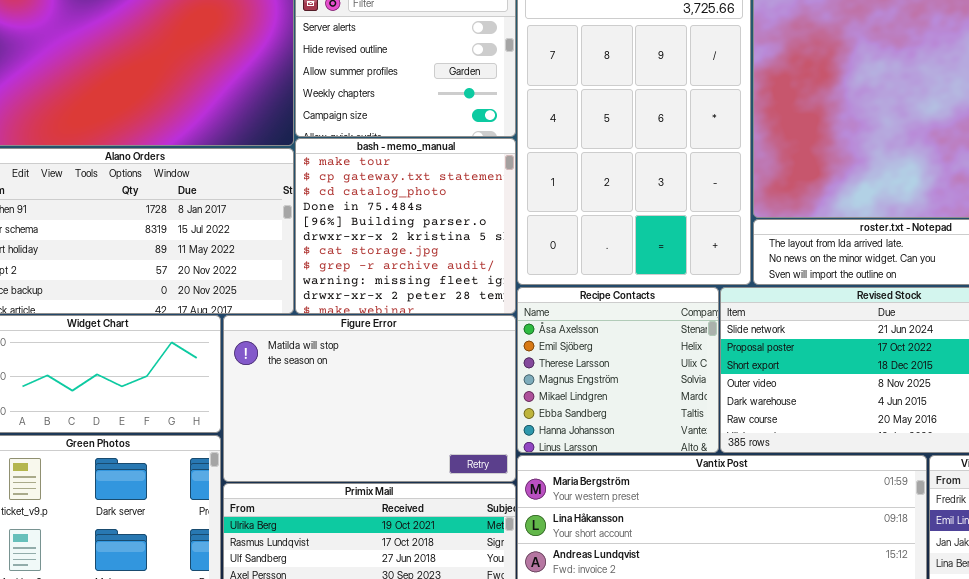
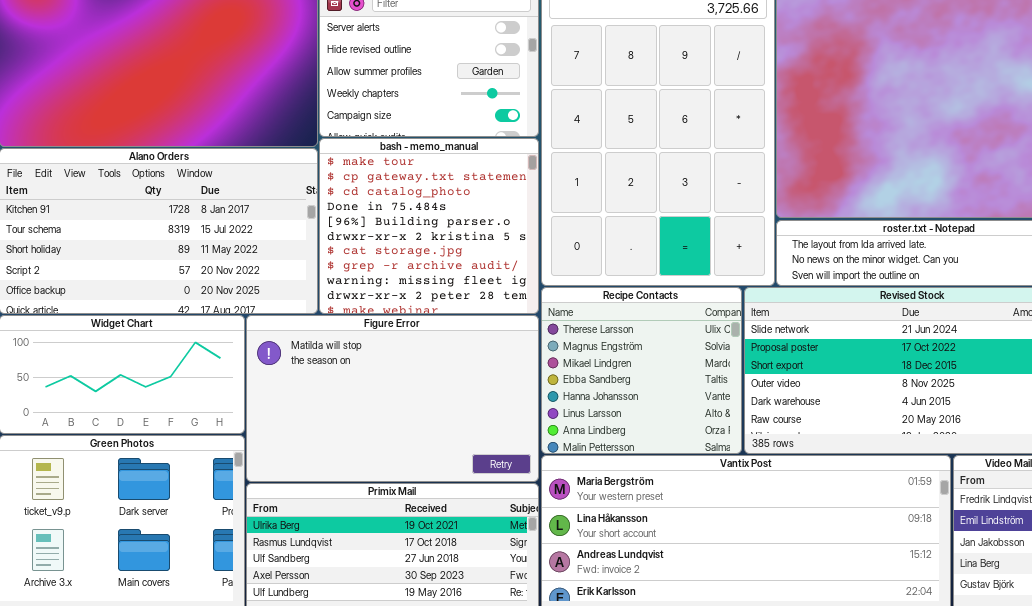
Recipe Contacts: [517,287,719,453] -> [541,287,742,454], scrolled down 2 rows

